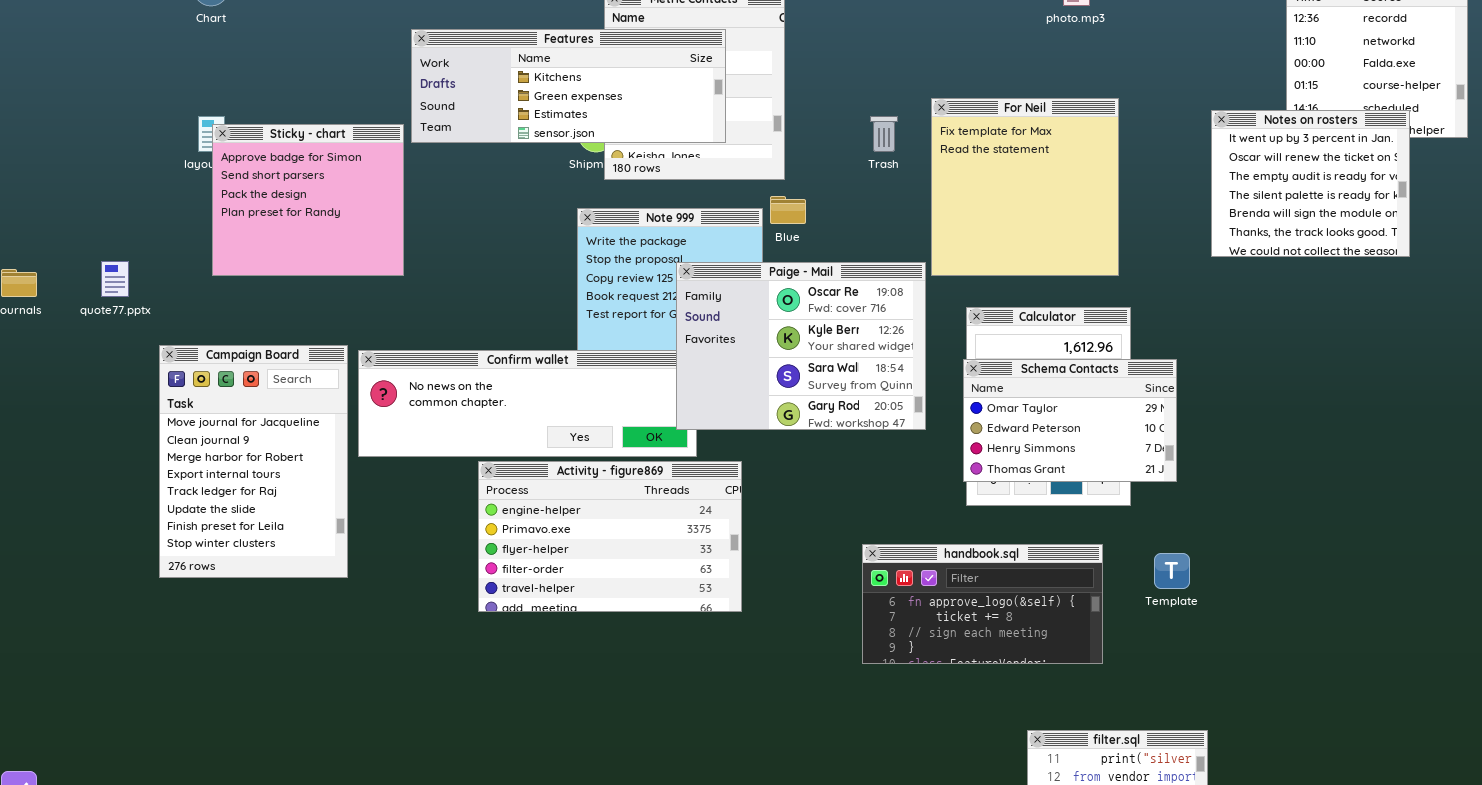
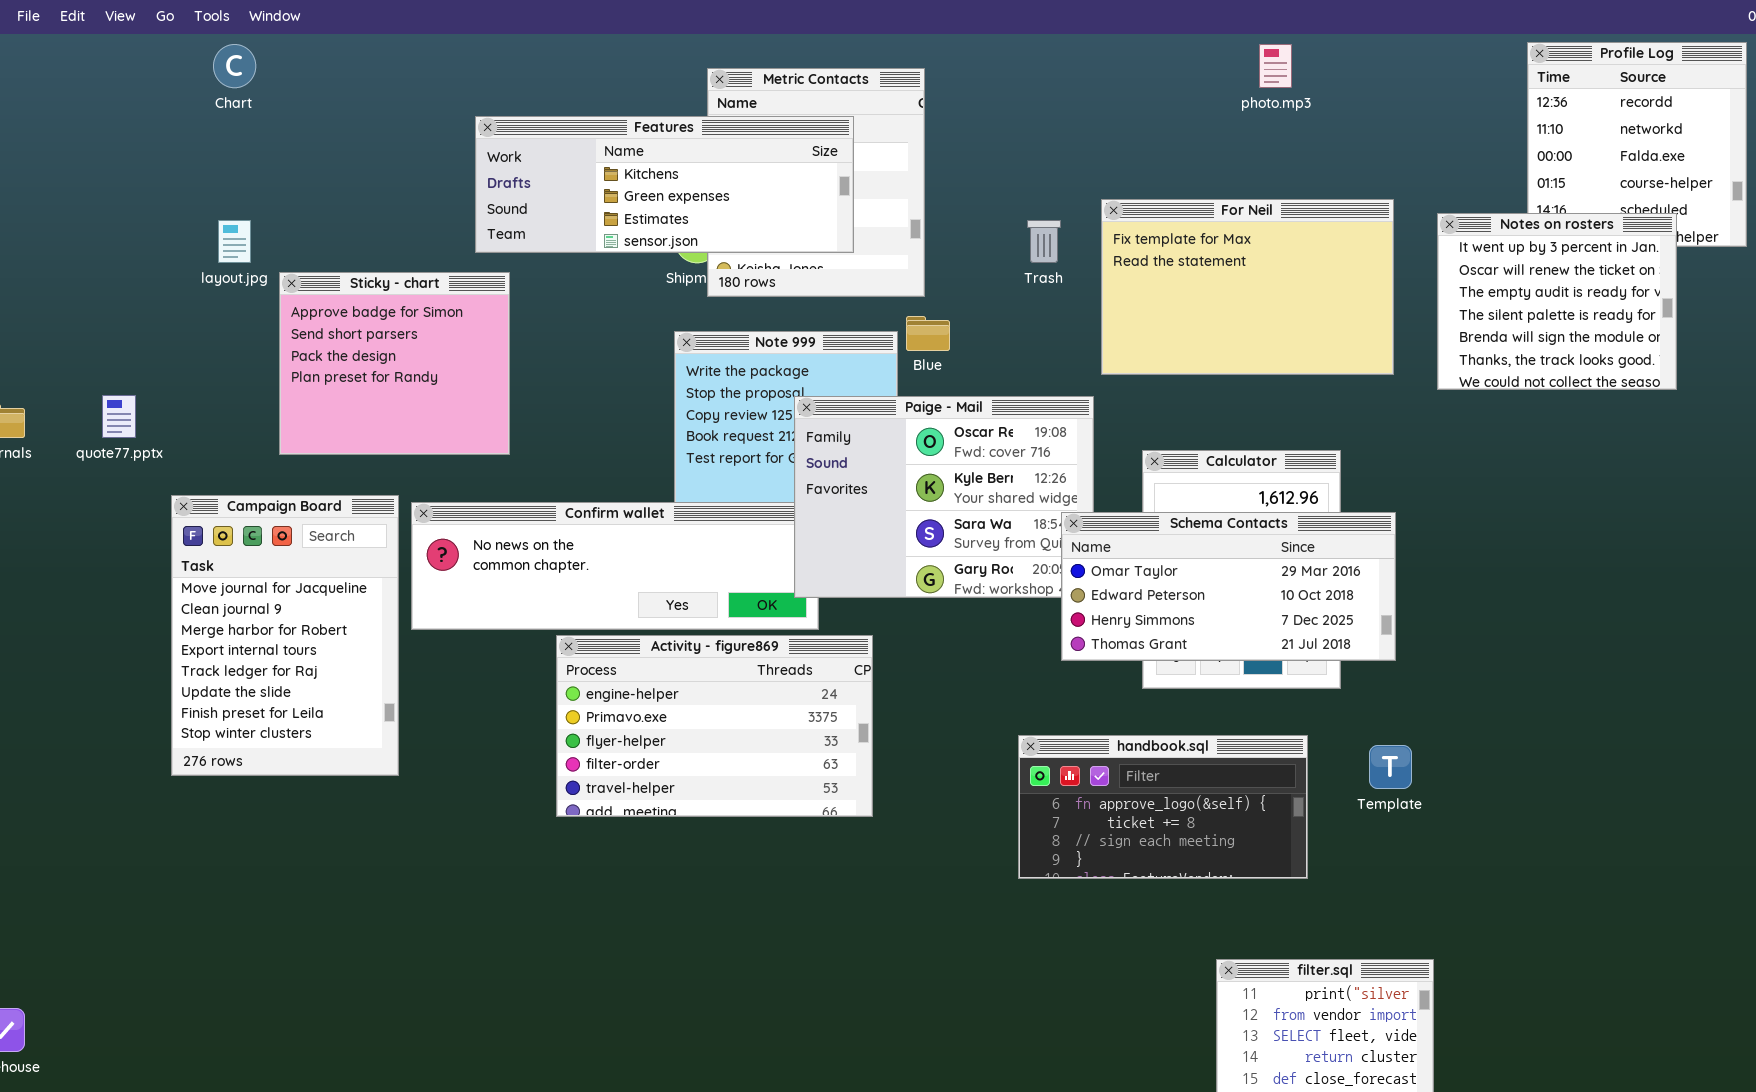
For Neil: [931,98,1119,276] -> [1101,199,1394,375], resized
Sticky - chart: [212,124,404,276] -> [279,272,510,455], moved
Schema Contacts: [963,359,1177,482] -> [1061,512,1396,661], resized

